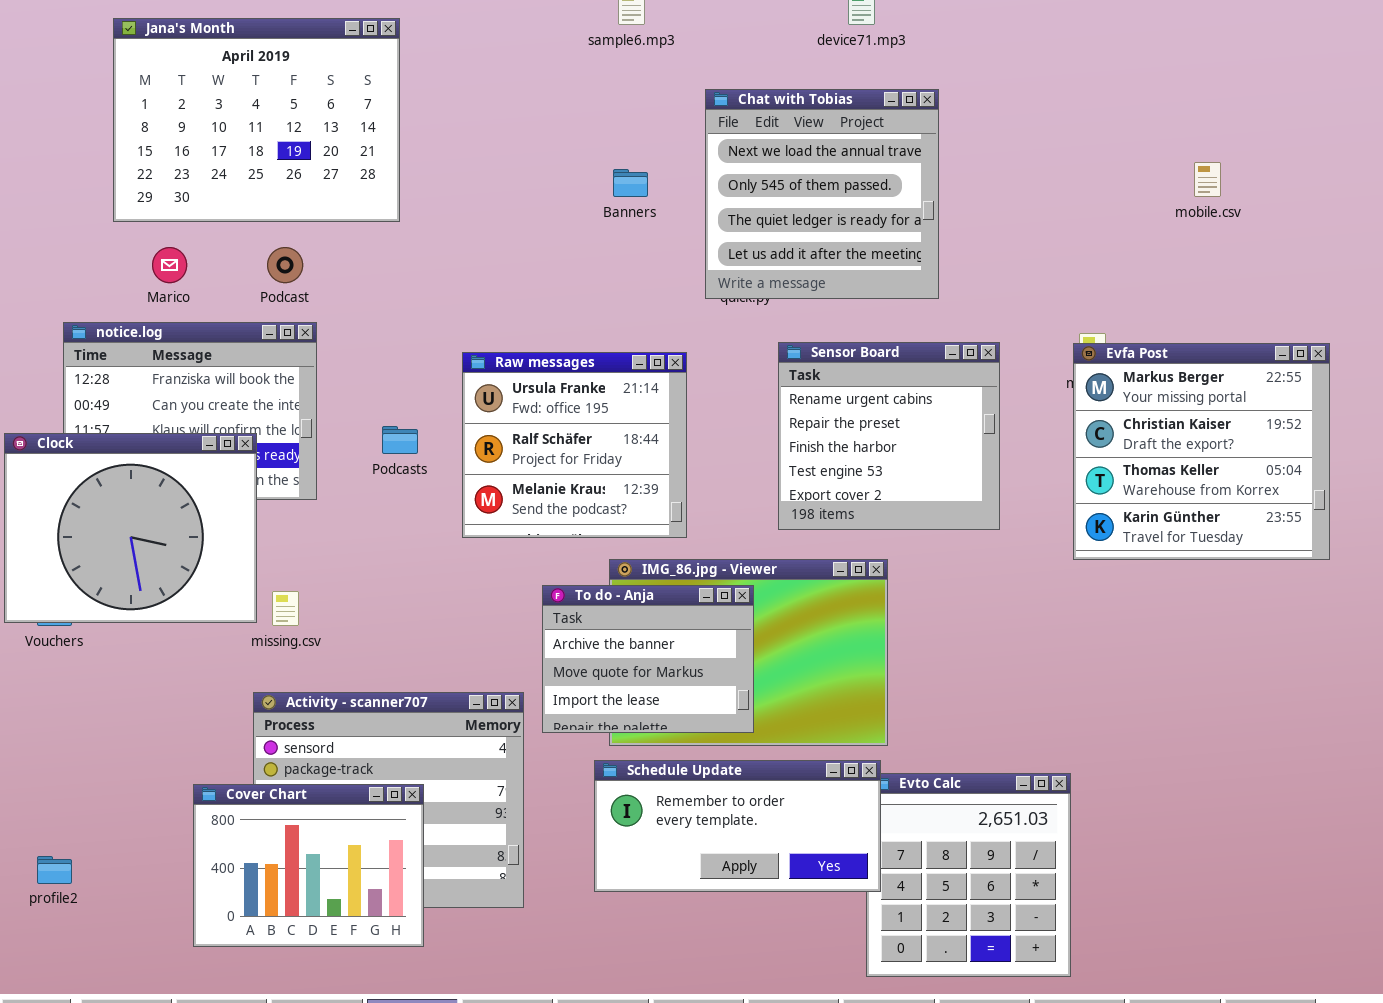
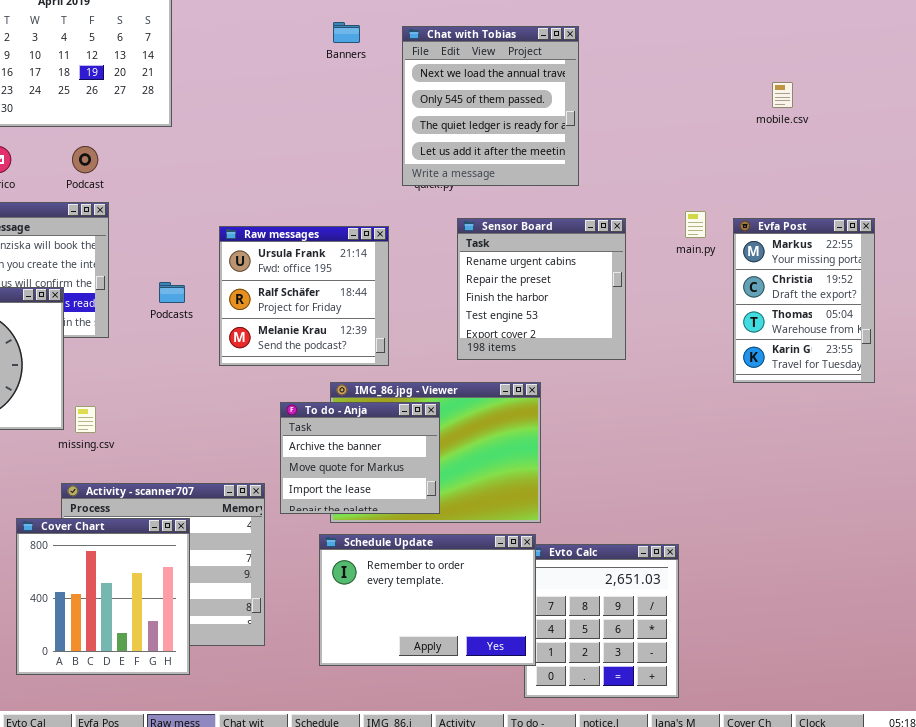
Banners: [613,169,648,197] -> [333,22,360,43], moved
Evfa Post: [1073,343,1330,560] -> [733,218,875,383], resized
Schedule Update: [594,760,881,892] -> [319,534,536,666], resized
Cover Chart: [193,784,424,947] -> [16,518,190,675], resized

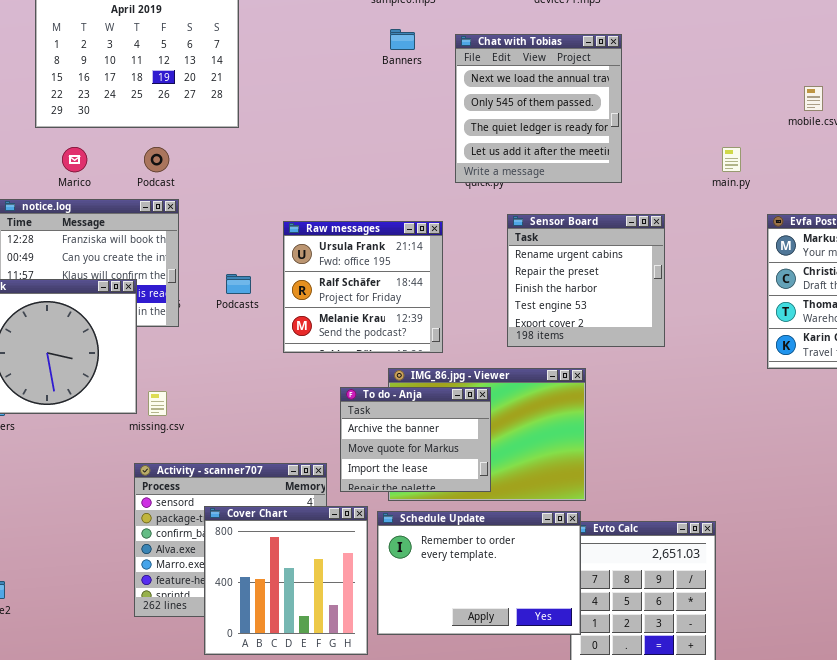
main.py: [685,211,706,238] -> [722,147,741,172], moved
Cover Chart: [16,518,190,675] -> [204,506,368,655], moved

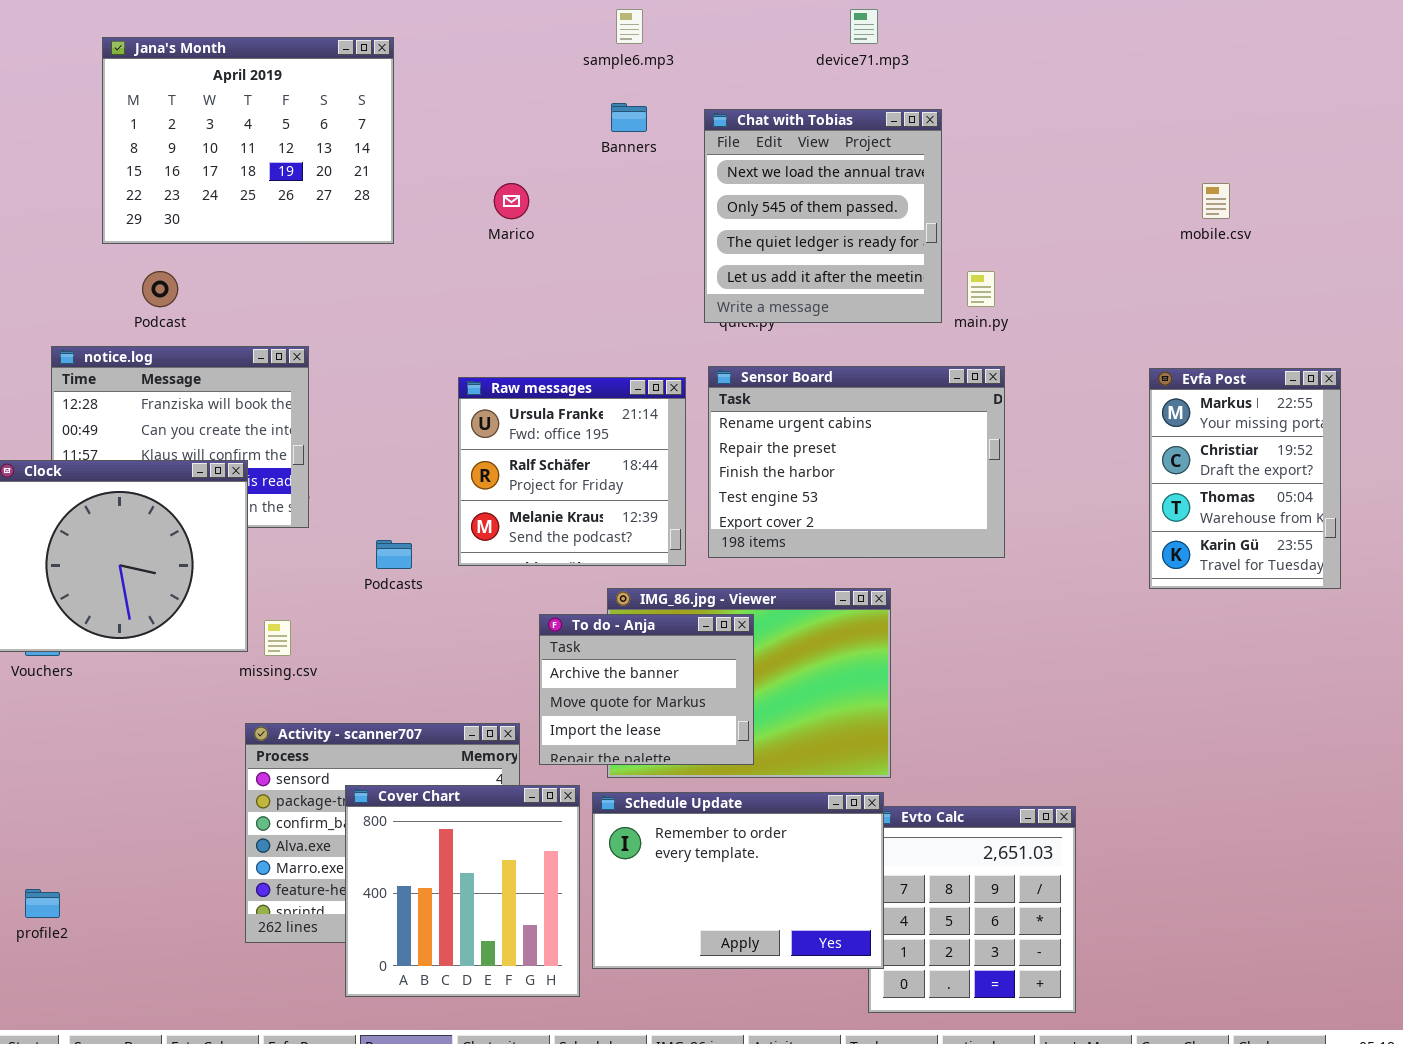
Marico: [62,147,87,172] -> [494,183,529,219], moved
Podcast: [144,147,169,172] -> [142,271,178,307], moved
main.py: [722,147,741,172] -> [967,271,995,307], moved
Sensor Board: [507,214,665,347] -> [708,366,1005,558], resized
Podcasts: [226,274,251,294] -> [376,540,412,569], moved

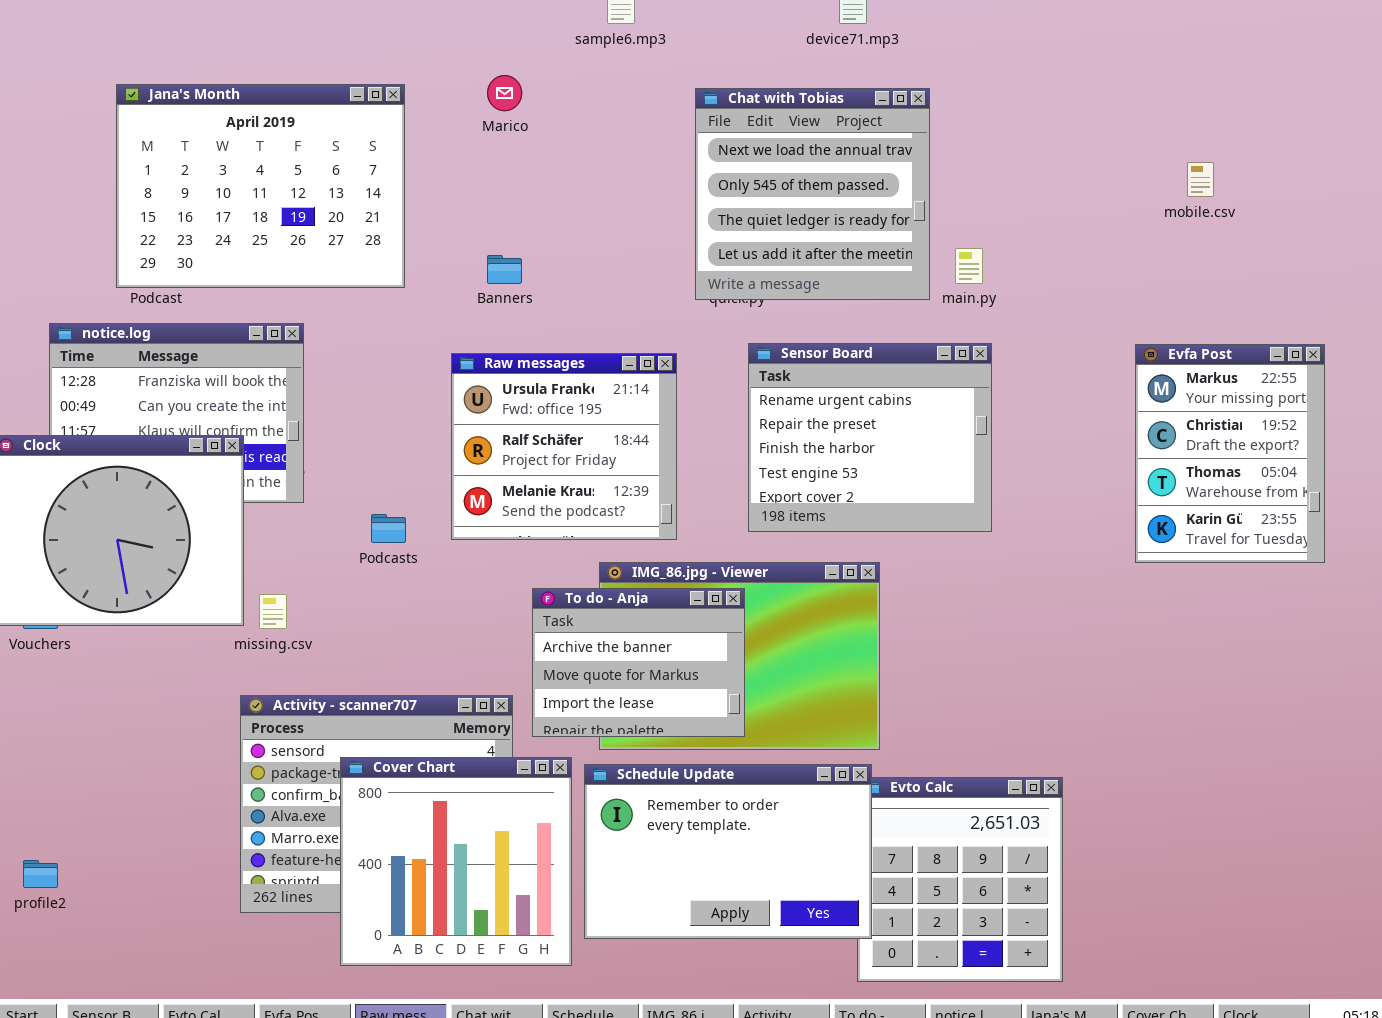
Jana's Month: [102,37,394,244] -> [116,84,405,288], moved
Banners: [611,103,647,132] -> [487,255,522,284], moved
Marico: [494,183,529,219] -> [487,75,522,111], moved
Sensor Board: [708,366,1005,558] -> [748,343,992,532], resized

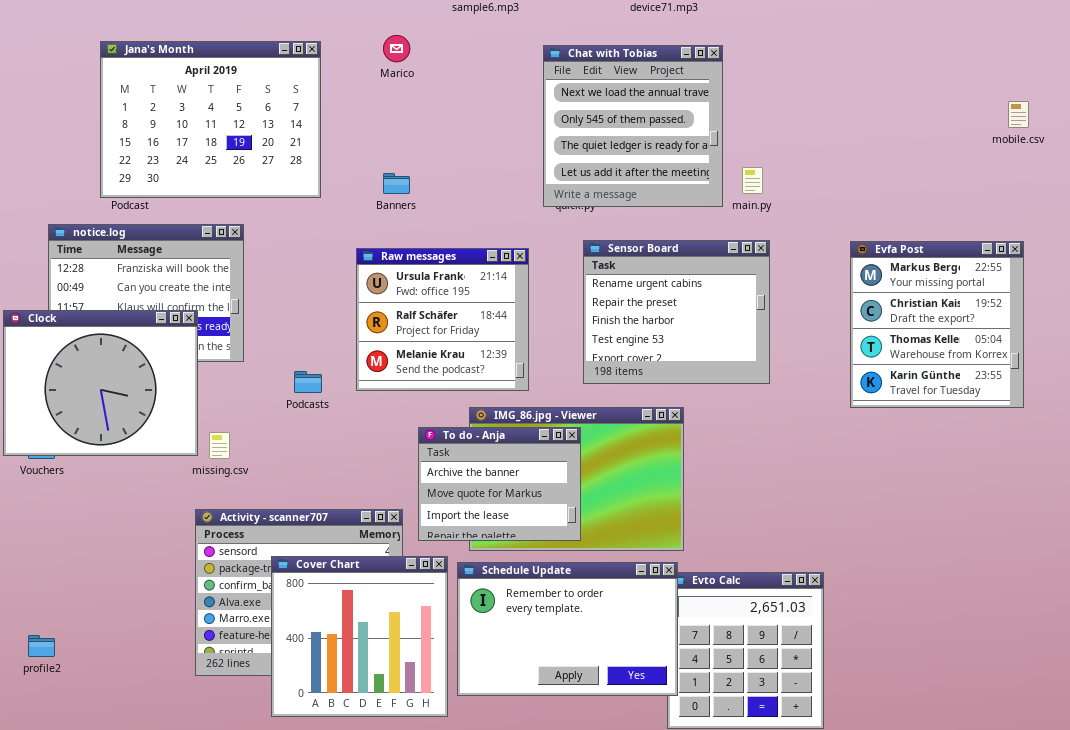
mobile.csv: [1187,162,1214,197] -> [1008,101,1029,128], moved
Evfa Post: [1135,344,1325,563] -> [850,241,1024,408], resized

